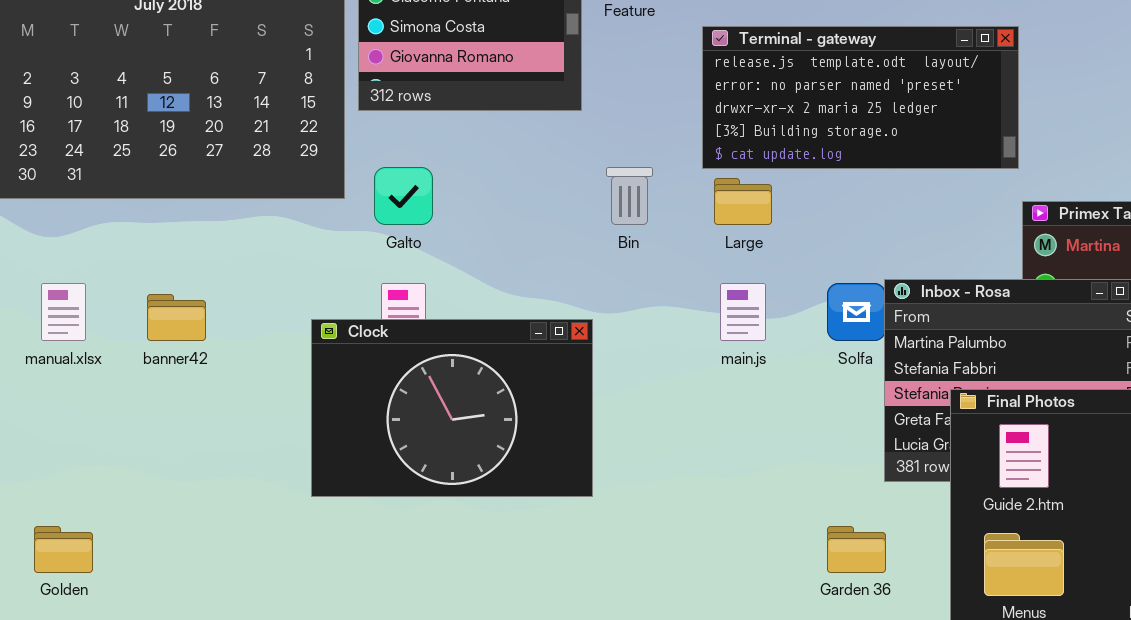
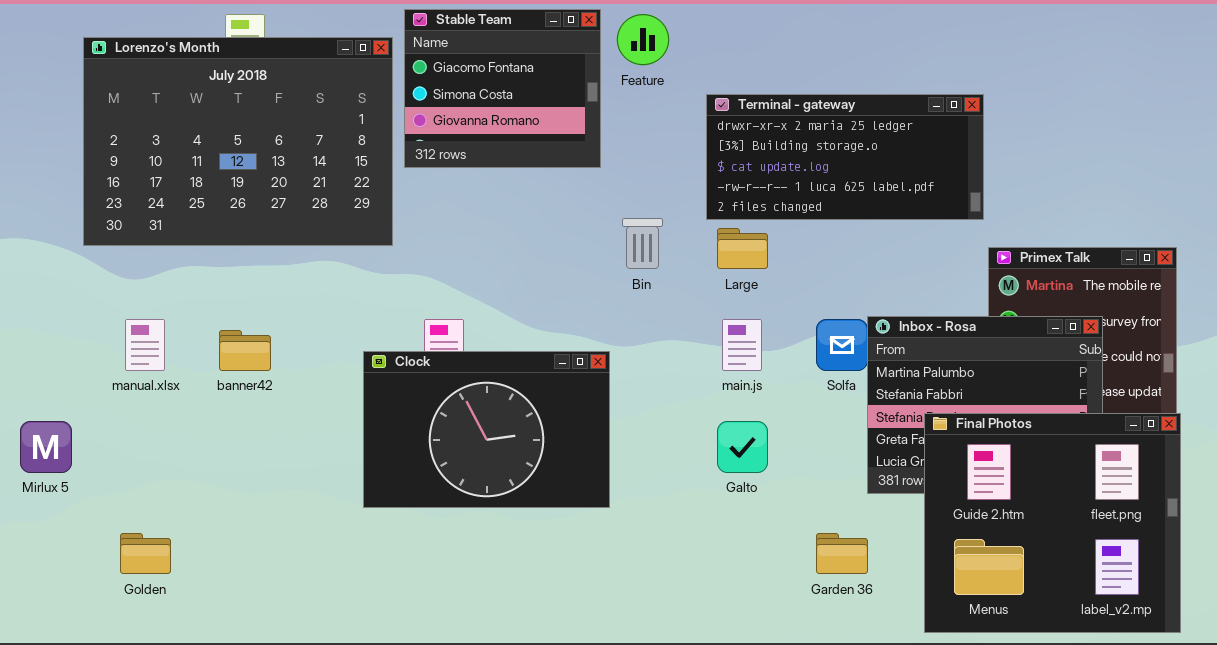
Terminal - gateway: [702,26,1019,169] -> [706,94,984,220], scrolled down 2 rows
Galto: [374,167,433,225] -> [717,421,768,473], moved

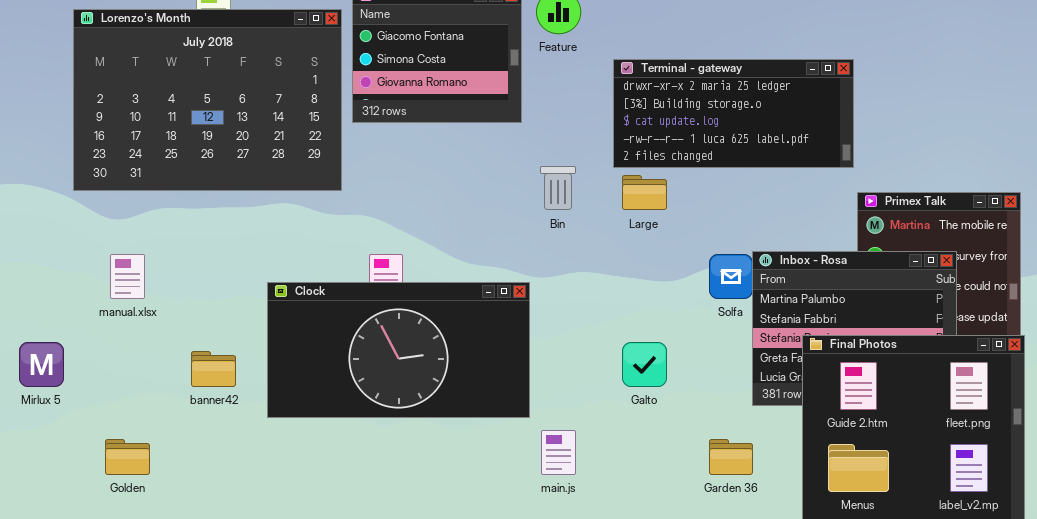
main.js: [722,319,762,371] -> [541,430,576,475], moved
banner42: [219,330,271,371] -> [191,351,236,387], moved
Clock: [363,351,610,508] -> [267,282,530,418], resized

